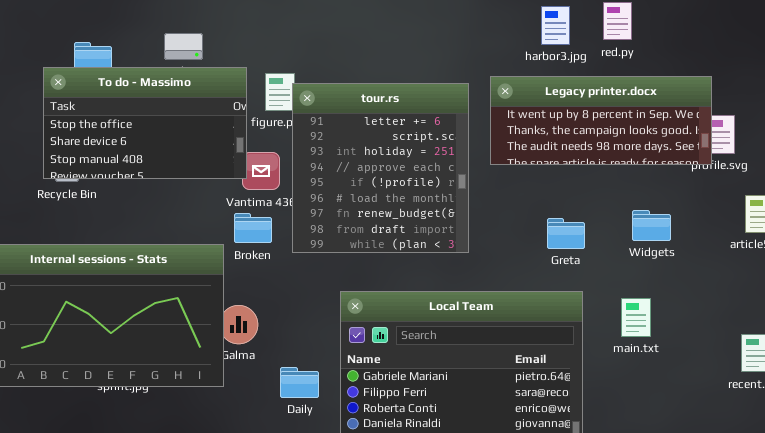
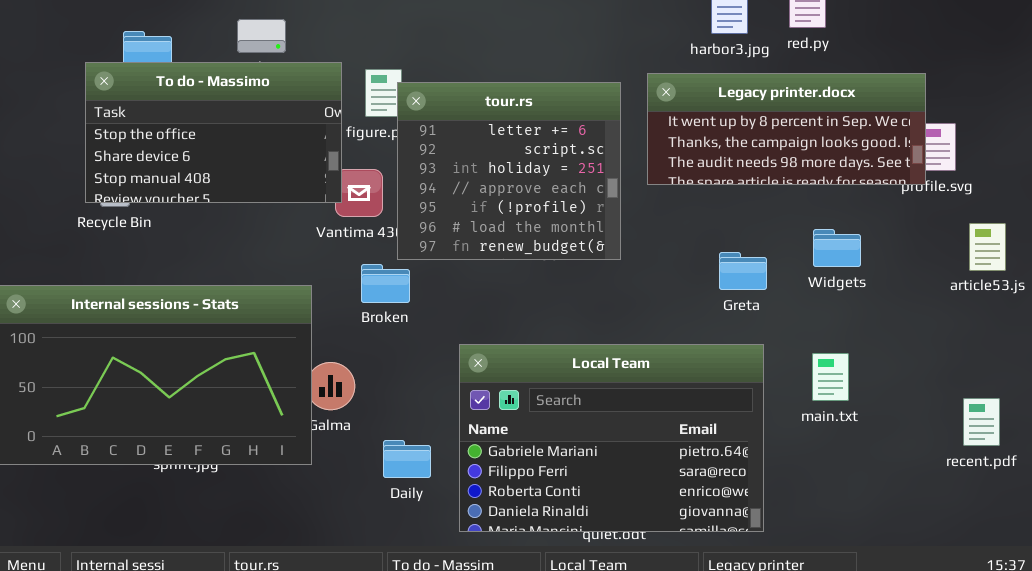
tour.rs: [292,83,469,253] -> [397,82,621,260], resized
Widgets: [632,210,671,241] -> [813,229,861,267], moved
Broken: [234,213,272,243] -> [361,264,410,303], moved

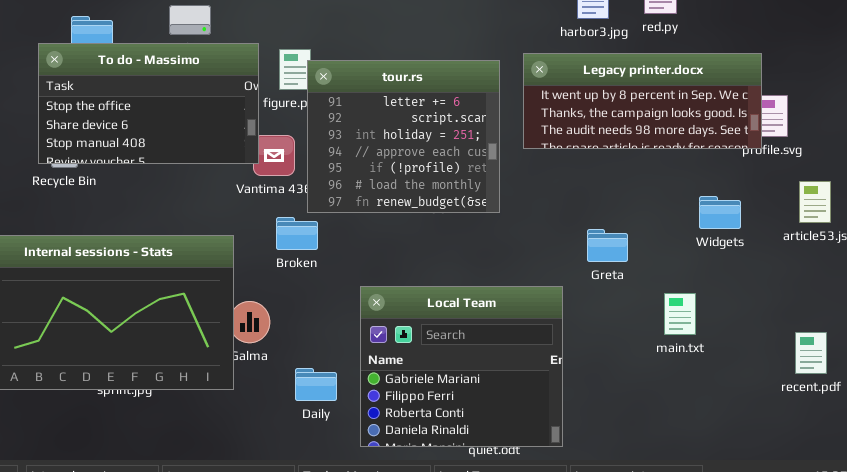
Widgets: [813,229,861,267] -> [699,196,741,229], moved
Greta: [719,252,767,290] -> [587,229,628,262], moved
Local Team: [459,344,764,532] -> [360,286,563,447], resized

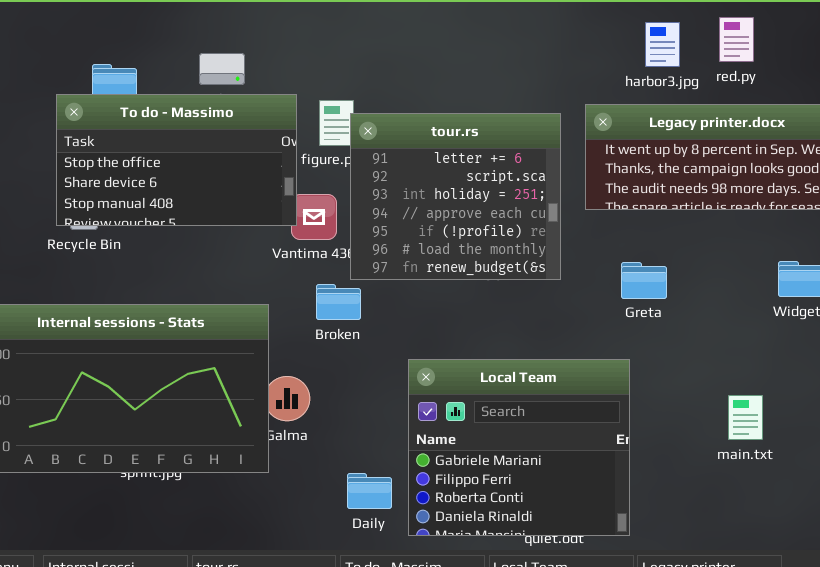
Greta: [587,229,628,262] -> [621,262,667,299], moved
main.txt: [664,293,696,335] -> [728,395,763,440], moved
Daily: [295,368,337,401] -> [347,473,392,509], moved

